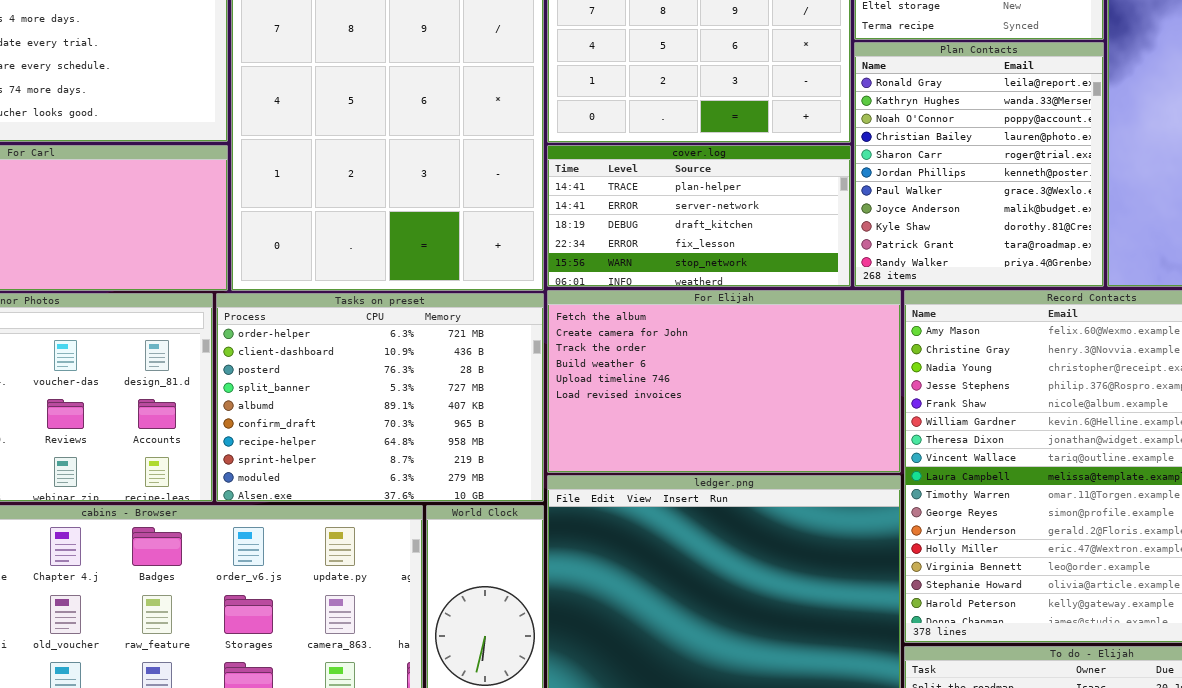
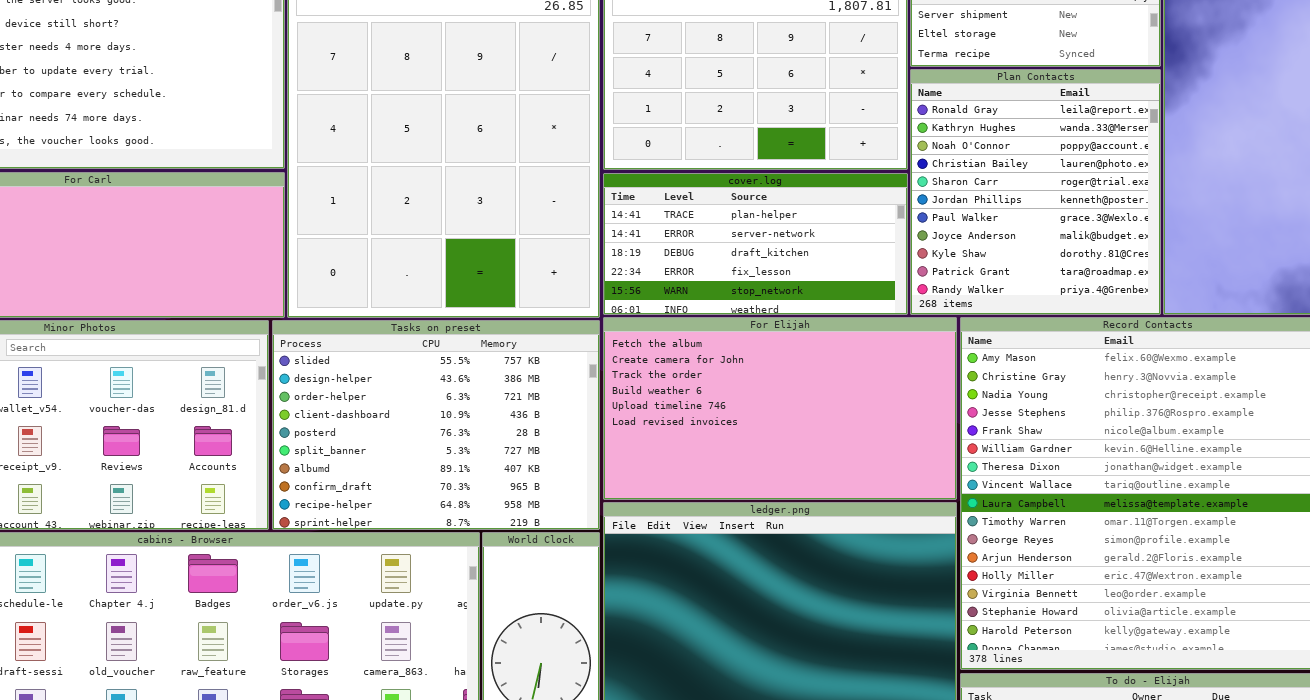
Tasks on preset: [216,293,544,502] -> [272,320,600,530], scrolled up 2 rows

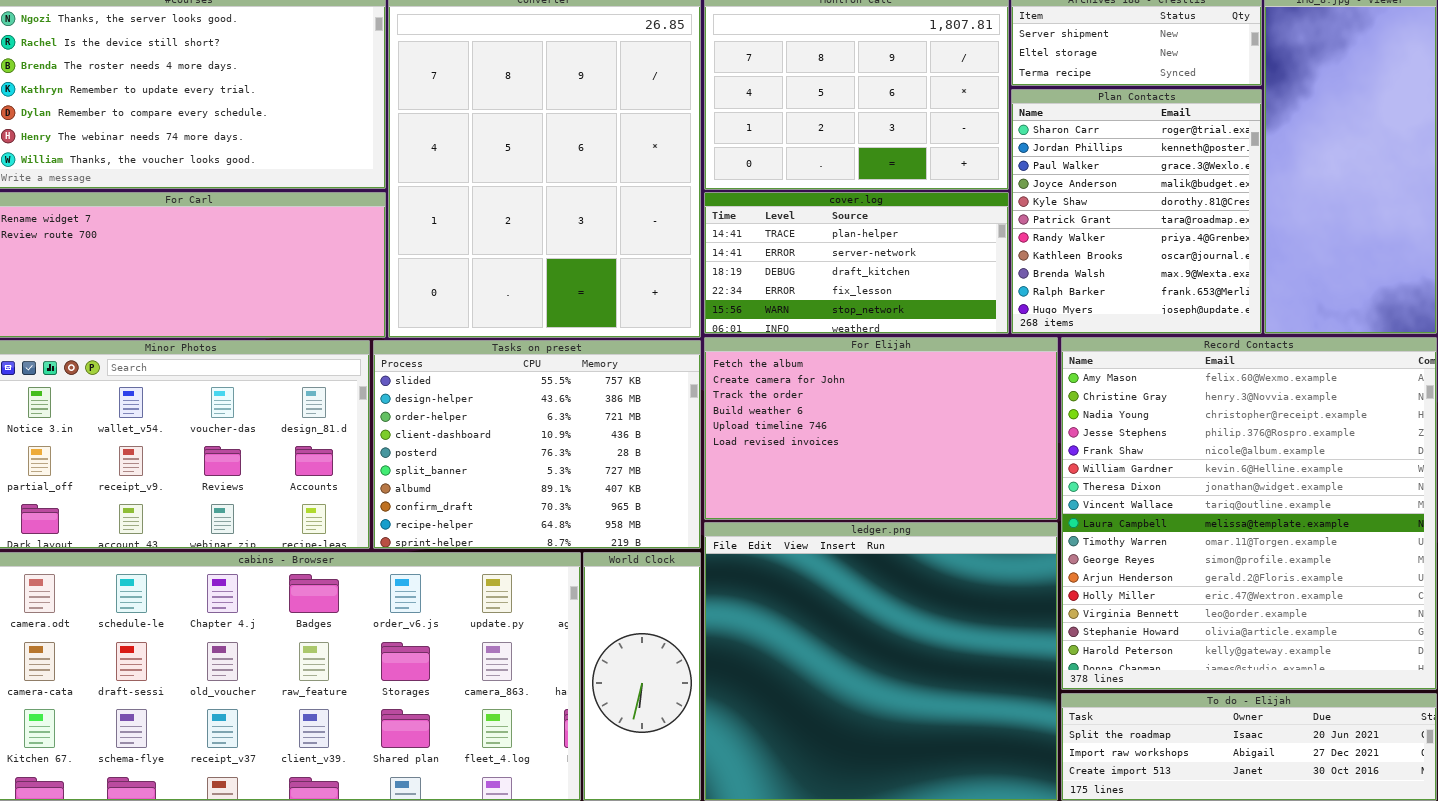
Plan Contacts: [910,69,1161,315] -> [1011,89,1262,334], scrolled down 4 rows

